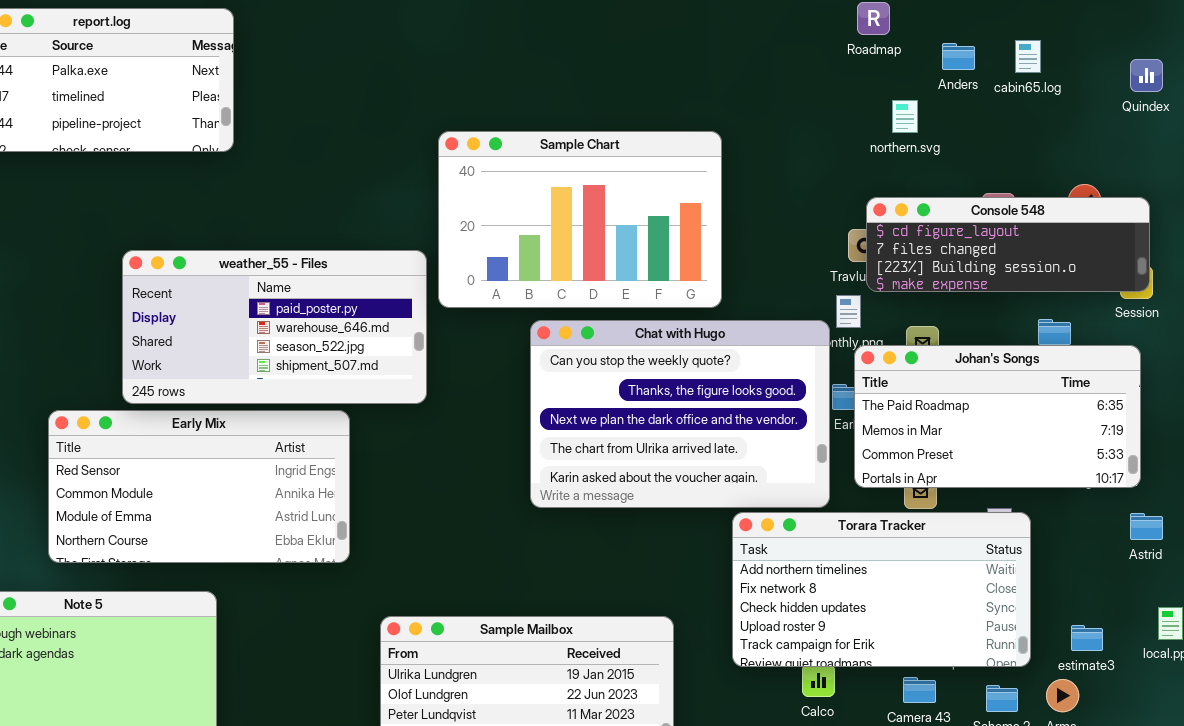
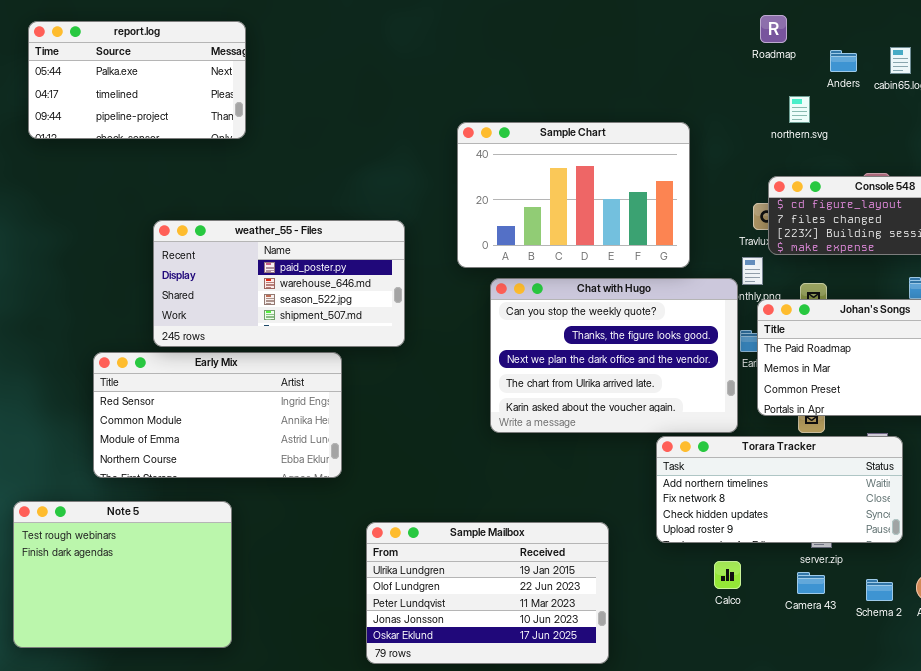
Sample Chart: [438,131,722,308] -> [457,122,690,268], moved
Torara Tracker: [732,512,1031,667] -> [656,436,903,543], resized

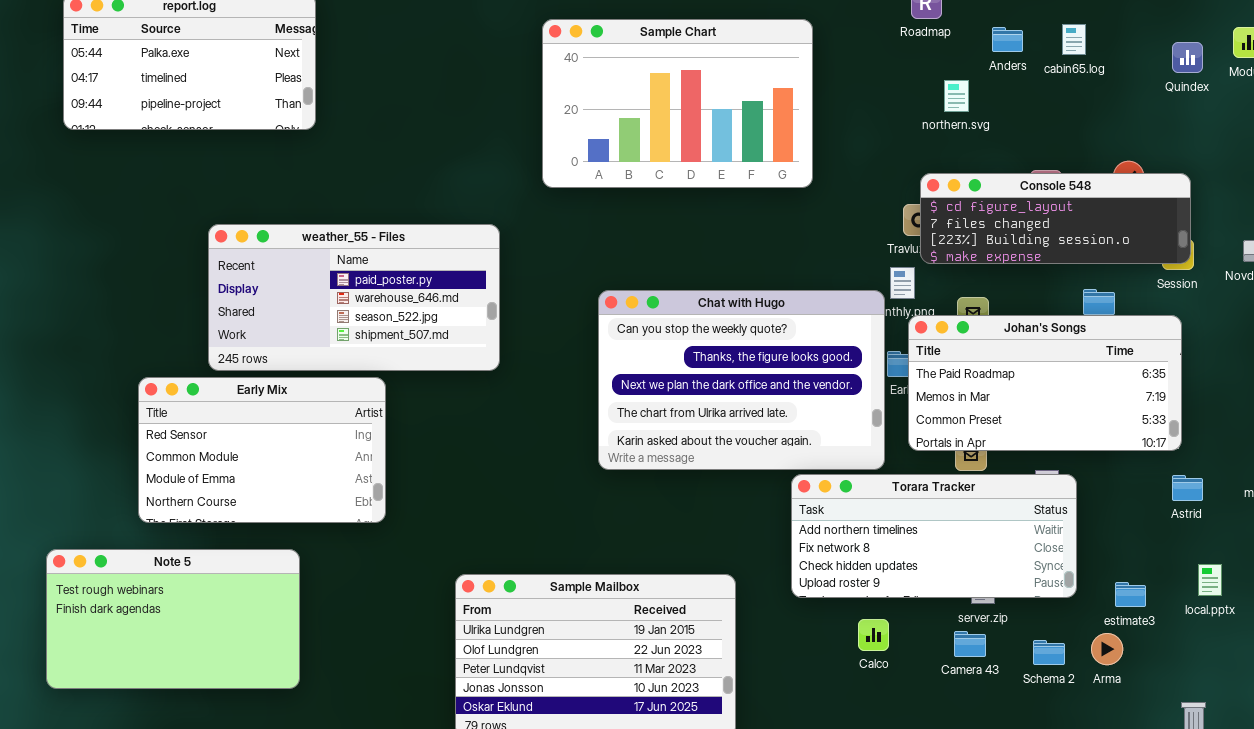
Sample Chart: [457,122,690,268] -> [542,19,813,188], moved
Early Mix: [93,352,342,478] -> [138,377,386,523], resized
Note 5: [13,501,232,648] -> [46,549,300,689], resized

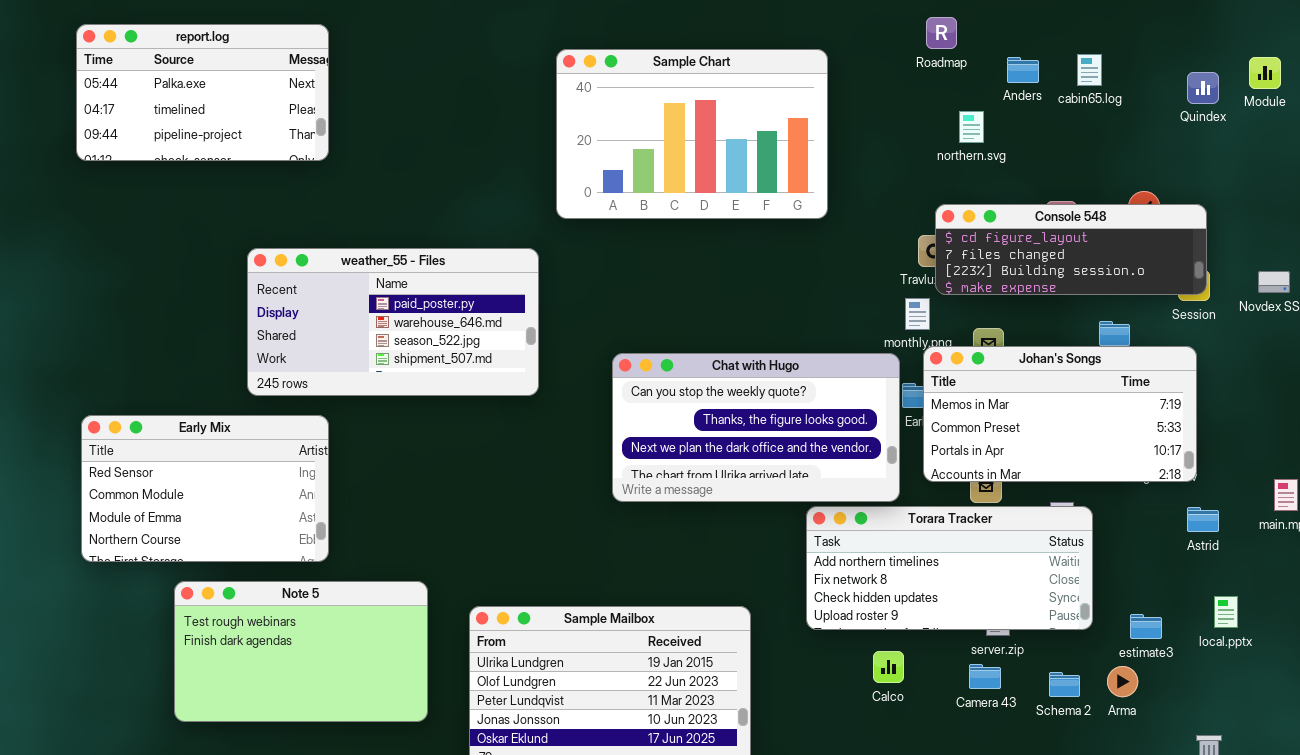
weather_55 - Files: [208,224,500,371] -> [247,248,539,396], moved
Chat with Hugo: [598,290,885,470] -> [612,353,900,502], resized
Johan's Songs: [908,315,1182,451] -> [923,346,1197,482], scrolled down 1 row
Early Mix: [138,377,386,523] -> [81,415,329,562], moved
Note 5: [46,549,300,689] -> [174,581,428,722], moved

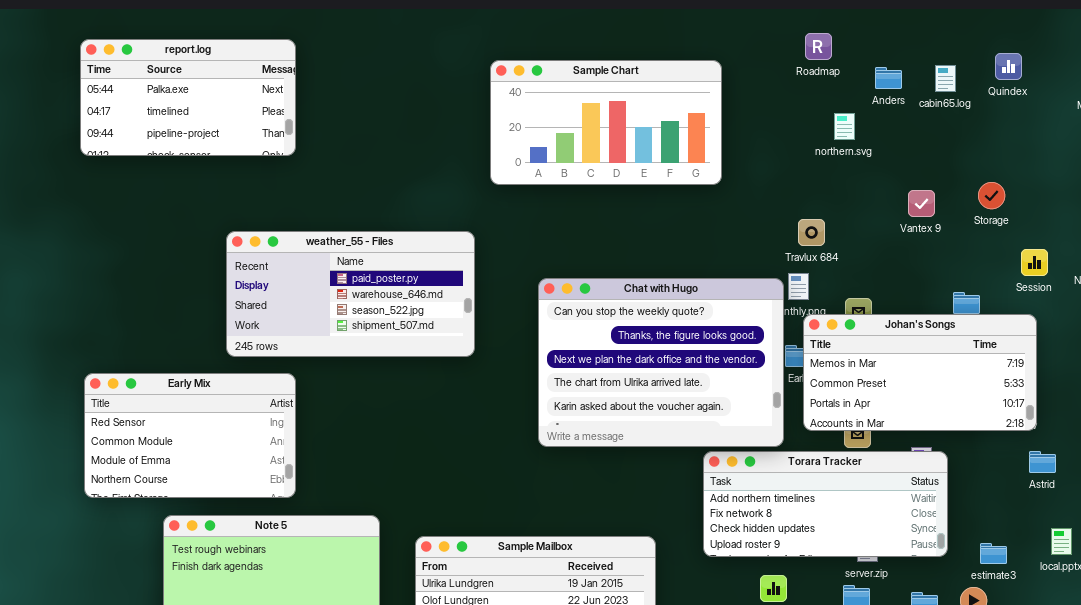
Sample Chart: [556,49,828,219] -> [490,60,722,185], resized
Quindex: [1187,72,1219,104] -> [995,53,1022,80], moved
Console 548: [935,204,1207,295] -> none, closed
Chat with Hugo: [612,353,900,502] -> [538,278,784,447], resized

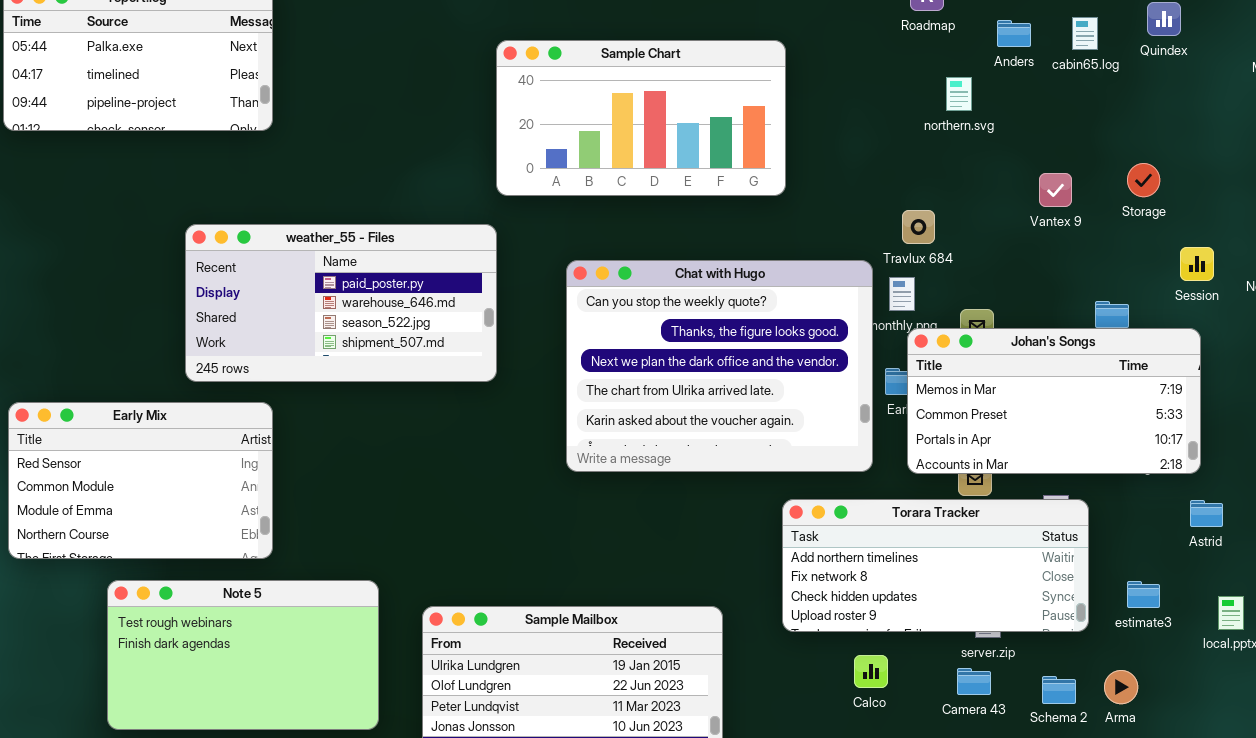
Sample Chart: [490,60,722,185] -> [496,40,786,196], moved
Chat with Hugo: [538,278,784,447] -> [566,260,873,472], moved
estimate3: [980,543,1007,564] -> [1127,581,1160,608], moved

